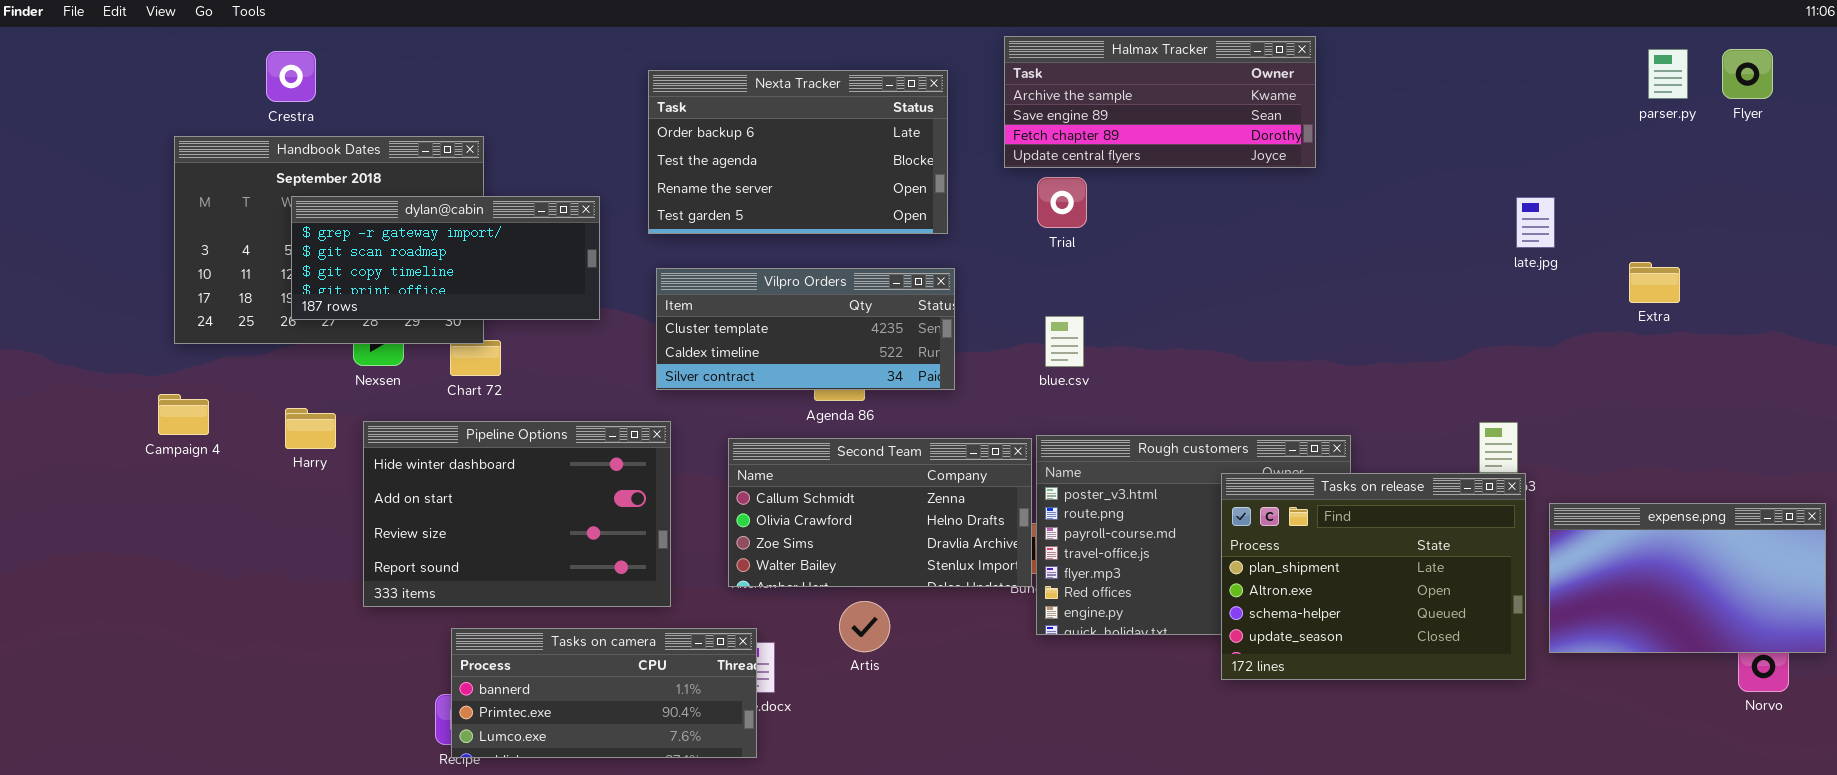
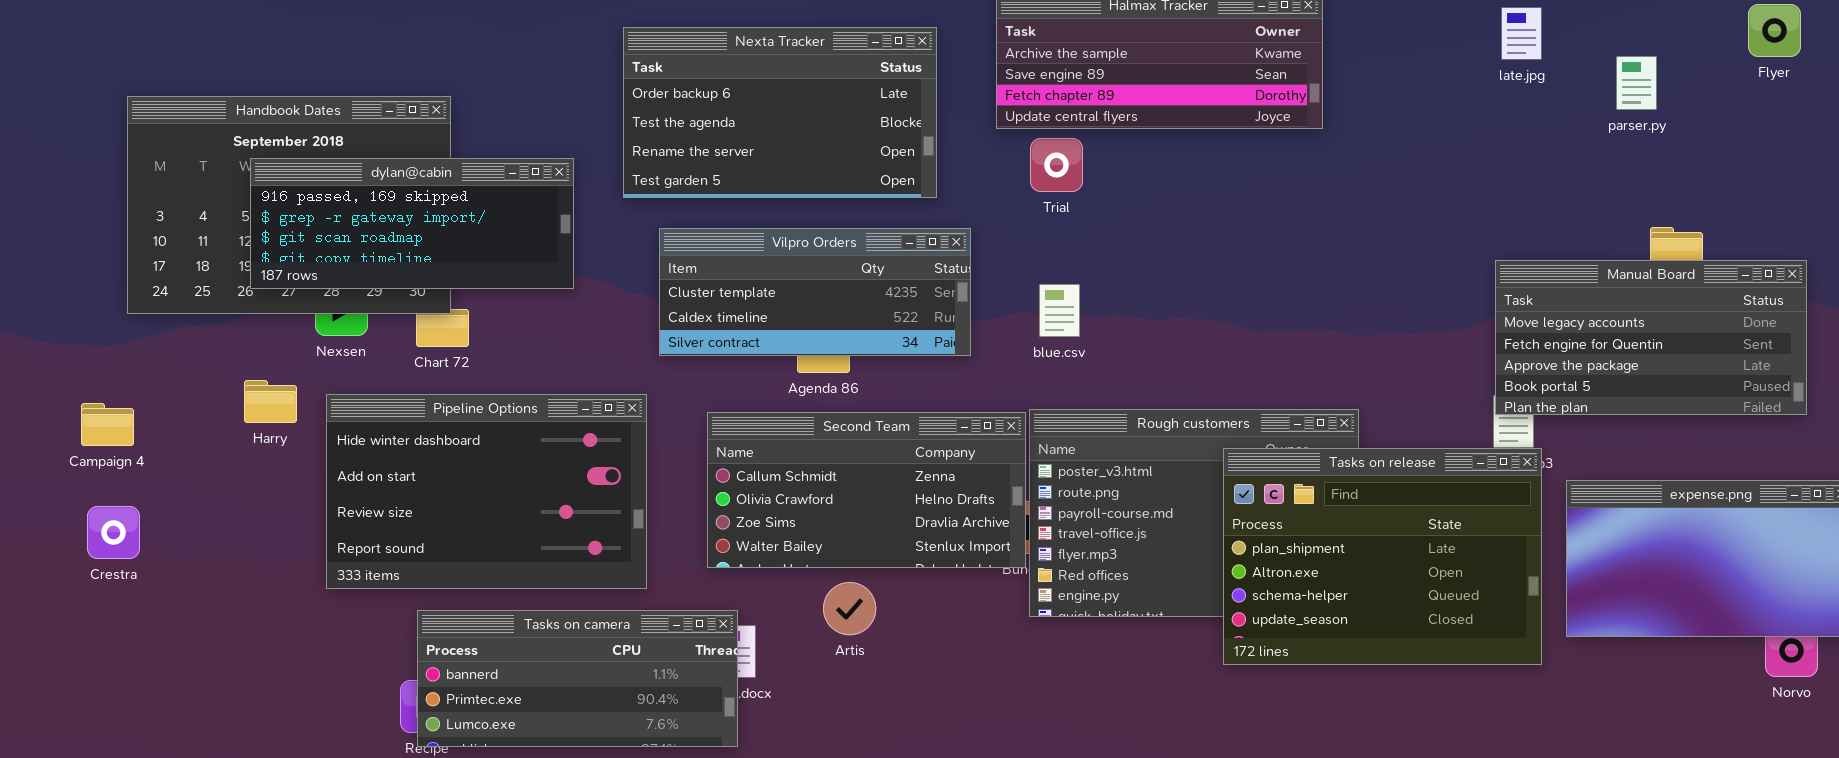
parser.py: [1648,49,1688,99] -> [1616,56,1657,110], moved
Crestra: [266,51,316,102] -> [87,506,140,559], moved
dylan@cabin: [291,196,600,320] -> [250,158,574,289], scrolled up 1 row
late.jpg: [1516,197,1555,248] -> [1501,7,1542,60], moved
Vilpro Orders: [656,268,955,390] -> [659,228,971,356], moved
Manual Board: none -> [1495,260,1807,415], opened
Campaign 4: [158,394,209,435] -> [81,403,134,446], moved

